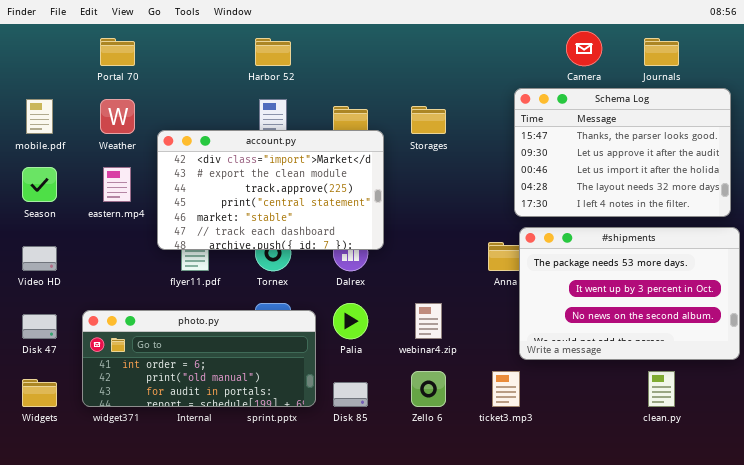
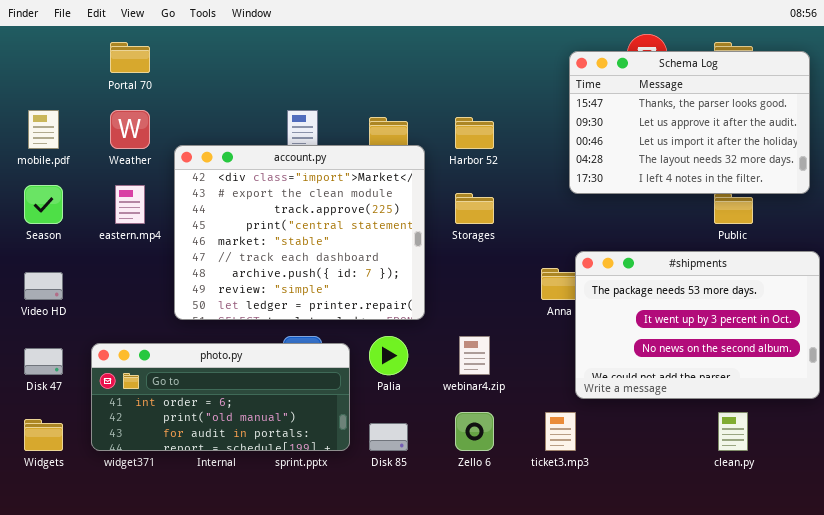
Harbor 52: [255,38,291,66] -> [455,117,494,149], moved
Schema Log: [514,88,731,217] -> [569,51,810,194], moved
Storages: [411,106,446,134] -> [455,193,494,224], moved
account.py: [157,130,384,250] -> [174,145,425,320], resized

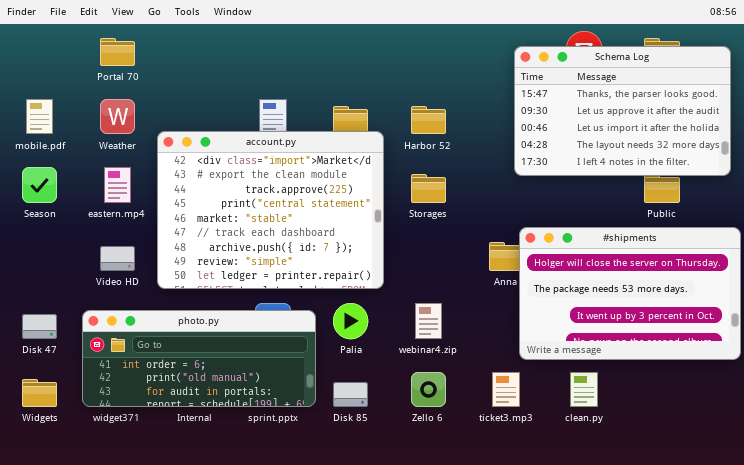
#shipments: [575,251,820,399] -> [519,227,741,360], scrolled up 1 row
Video HD: [24,272,63,300] -> [100,246,135,271], moved
clean.py: [718,412,748,451] -> [570,372,598,407], moved

